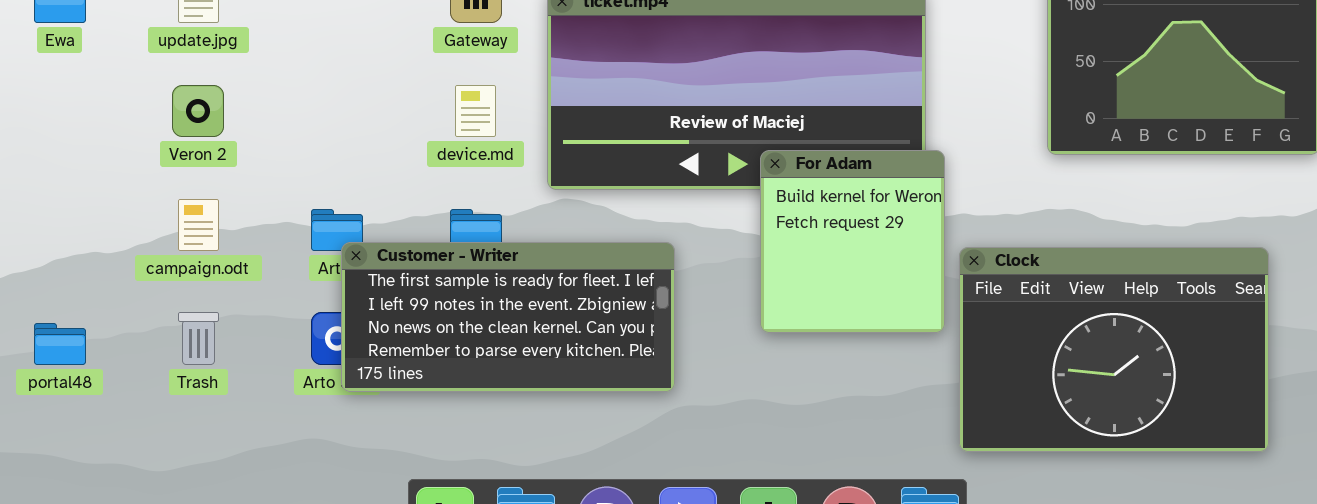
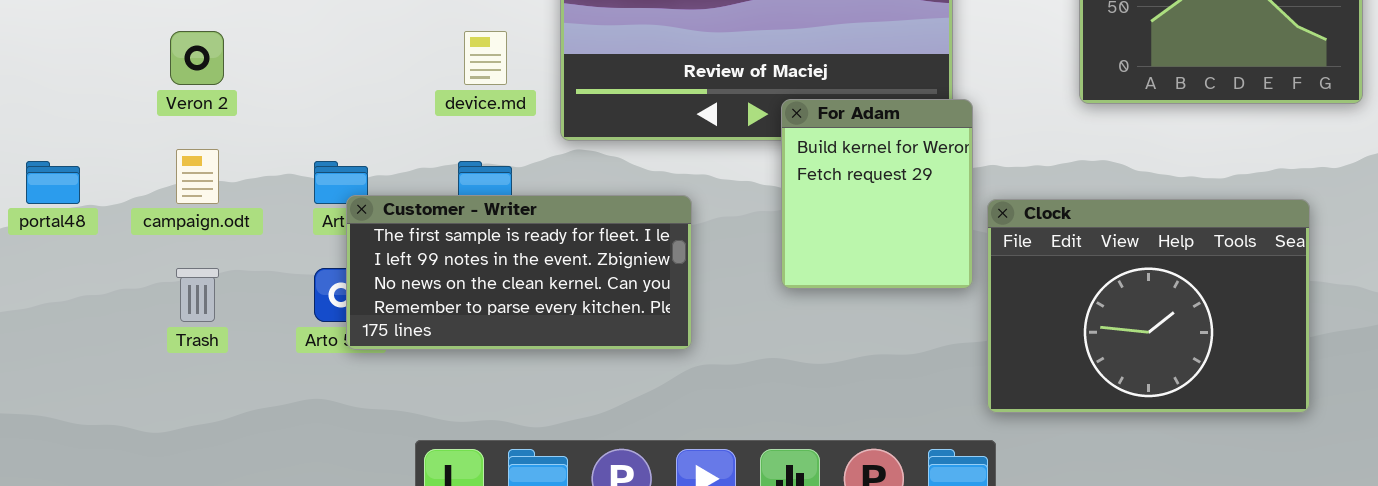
portal48: [34,323,86,365] -> [26,161,80,204], moved

